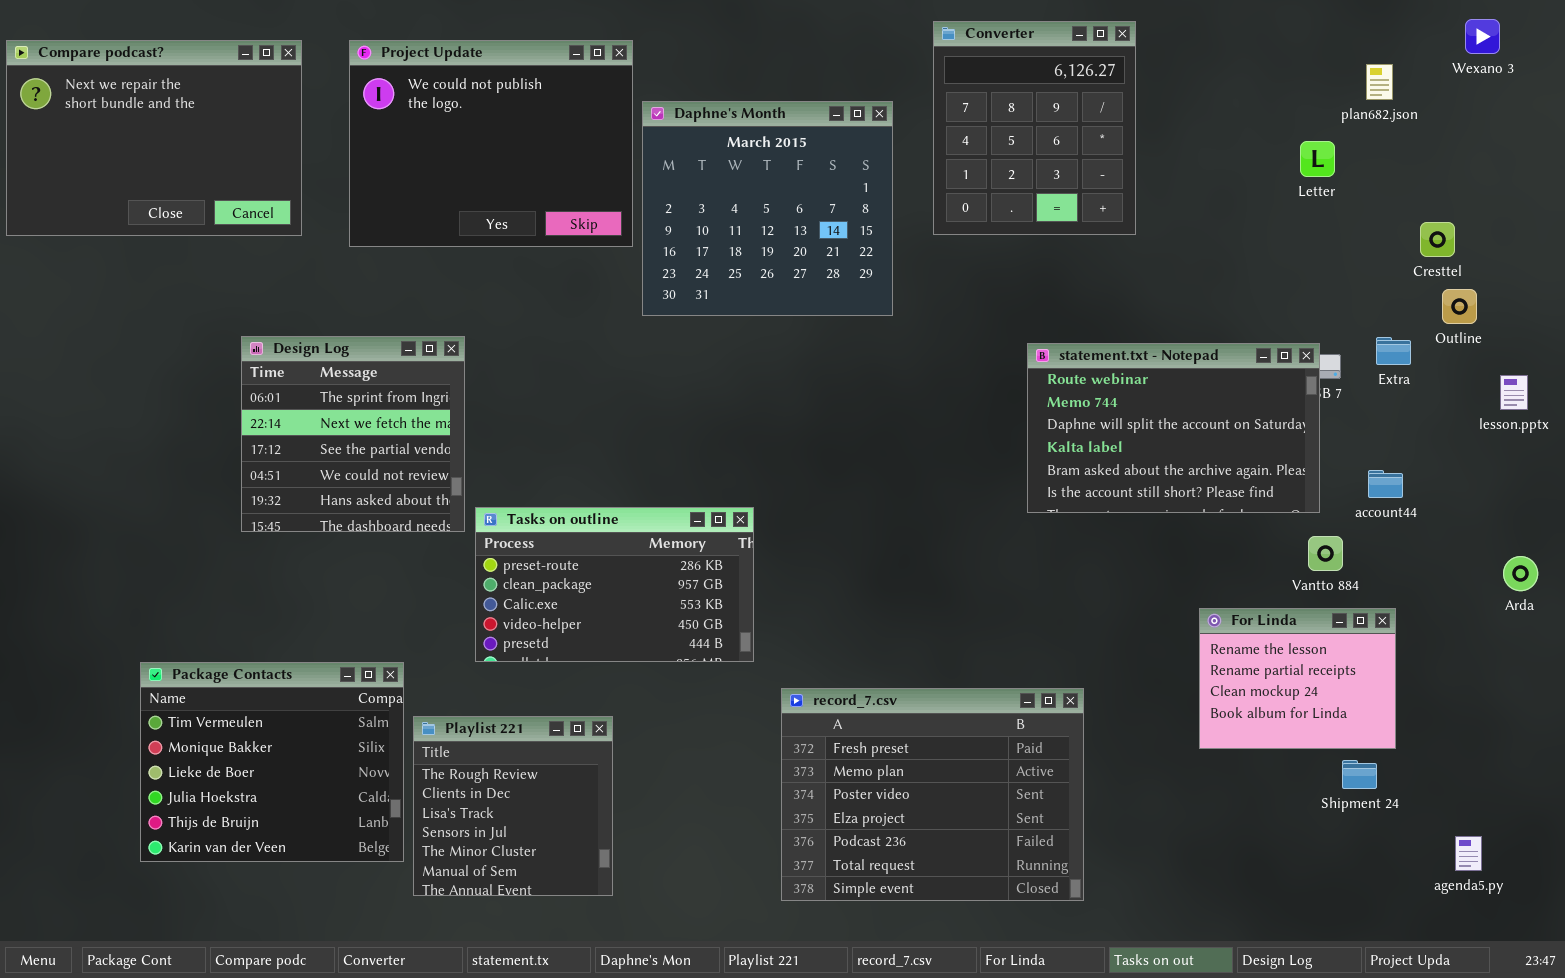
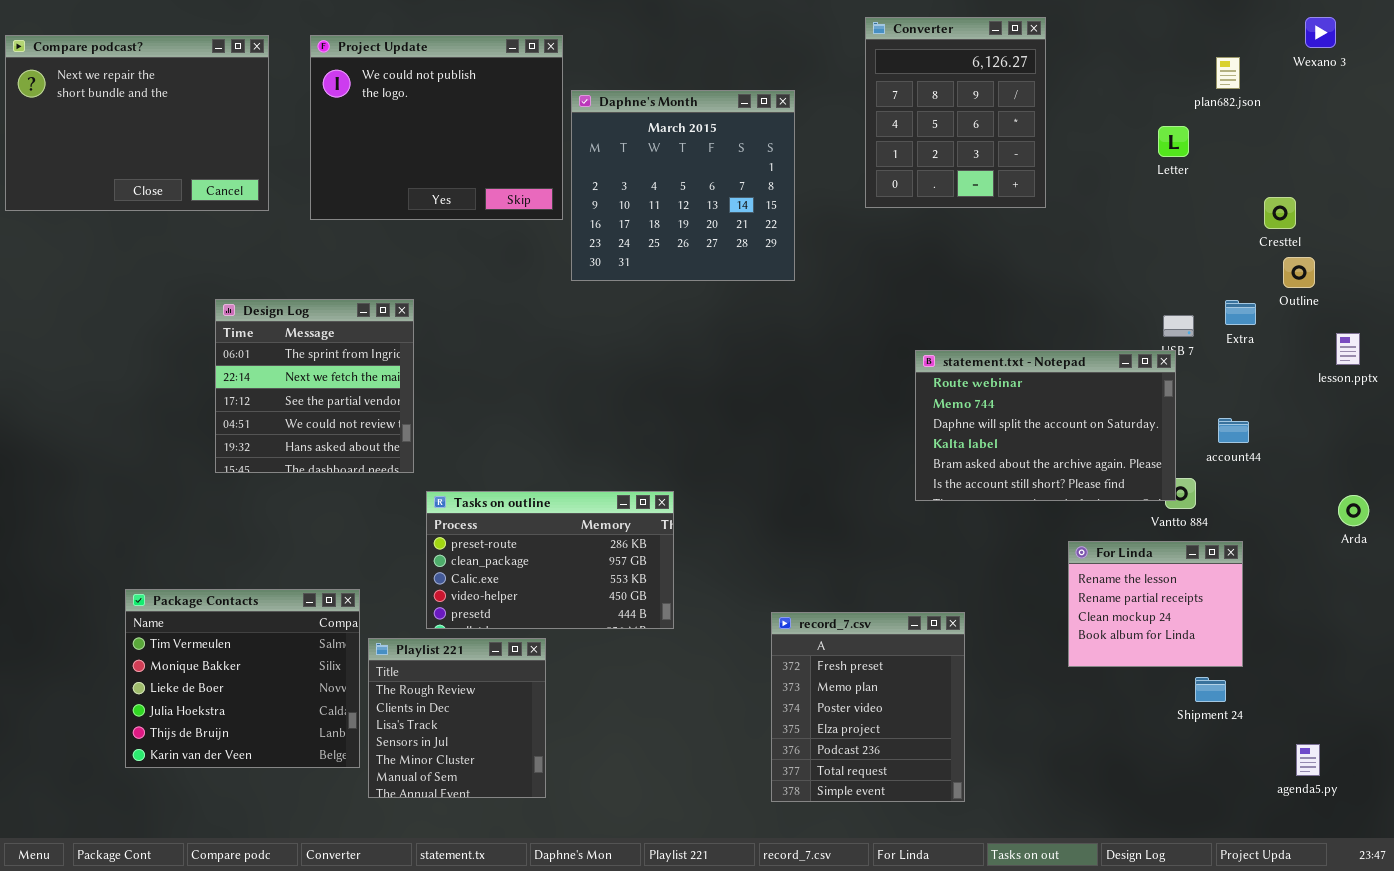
Converter: [933,21,1136,235] -> [865,17,1046,208], moved
statement.txt - Notepad: [1027,343,1320,513] -> [915,350,1176,501], moved
Tasks on outline: [475,507,754,662] -> [426,491,674,629], moved
record_7.csv: [781,688,1084,901] -> [771,612,965,802], resized

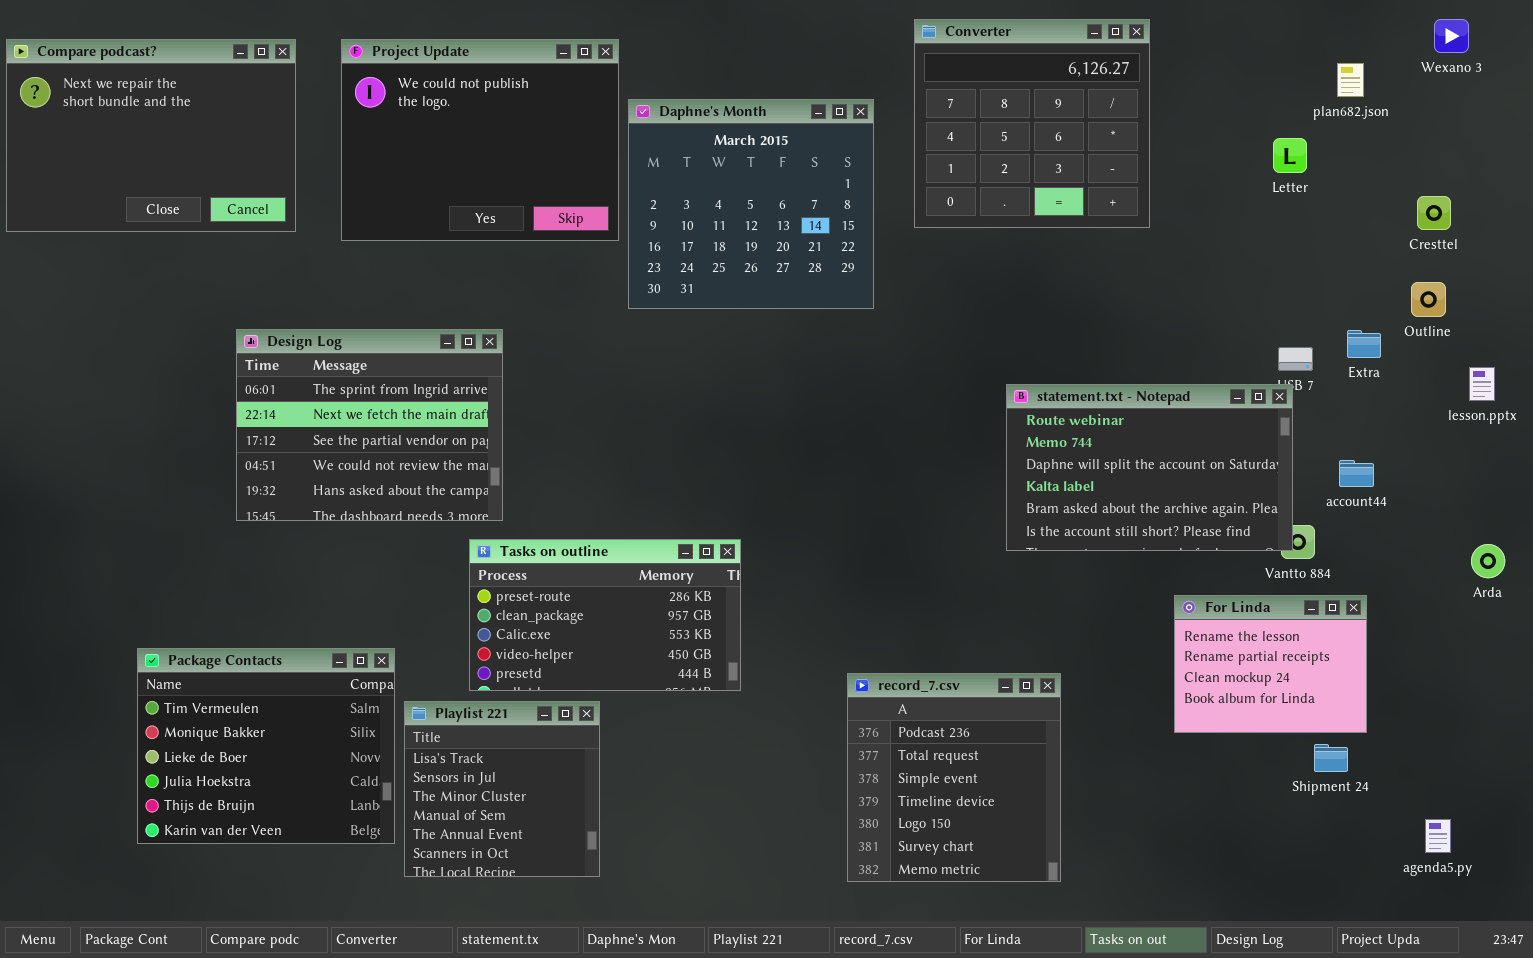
Converter: [865,17,1046,208] -> [914,19,1150,228], resized
Cresttel: [1264,197,1296,229] -> [1417,196,1451,230], moved
Design Log: [215,299,414,473] -> [236,329,503,521], resized
record_7.csv: [771,612,965,802] -> [847,673,1061,882], scrolled down 4 rows
Playlist 221: [368,638,546,798] -> [404,701,600,877], scrolled down 2 rows

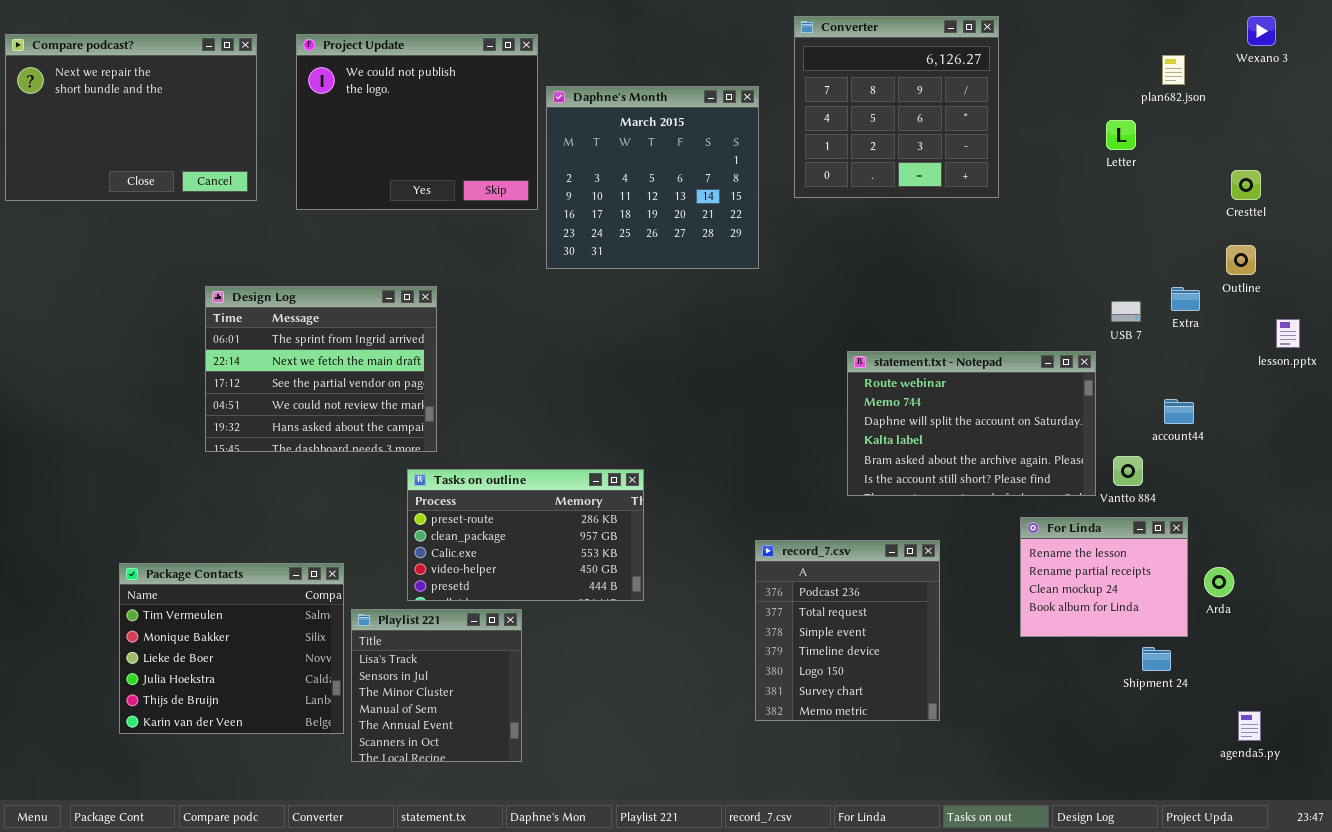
statement.txt - Notepad: [1006,384,1293,551] -> [847,351,1096,496], moved
Arda: [1471,544,1505,578] -> [1204,567,1234,597], moved
record_7.csv: [847,673,1061,882] -> [755,540,940,721], moved

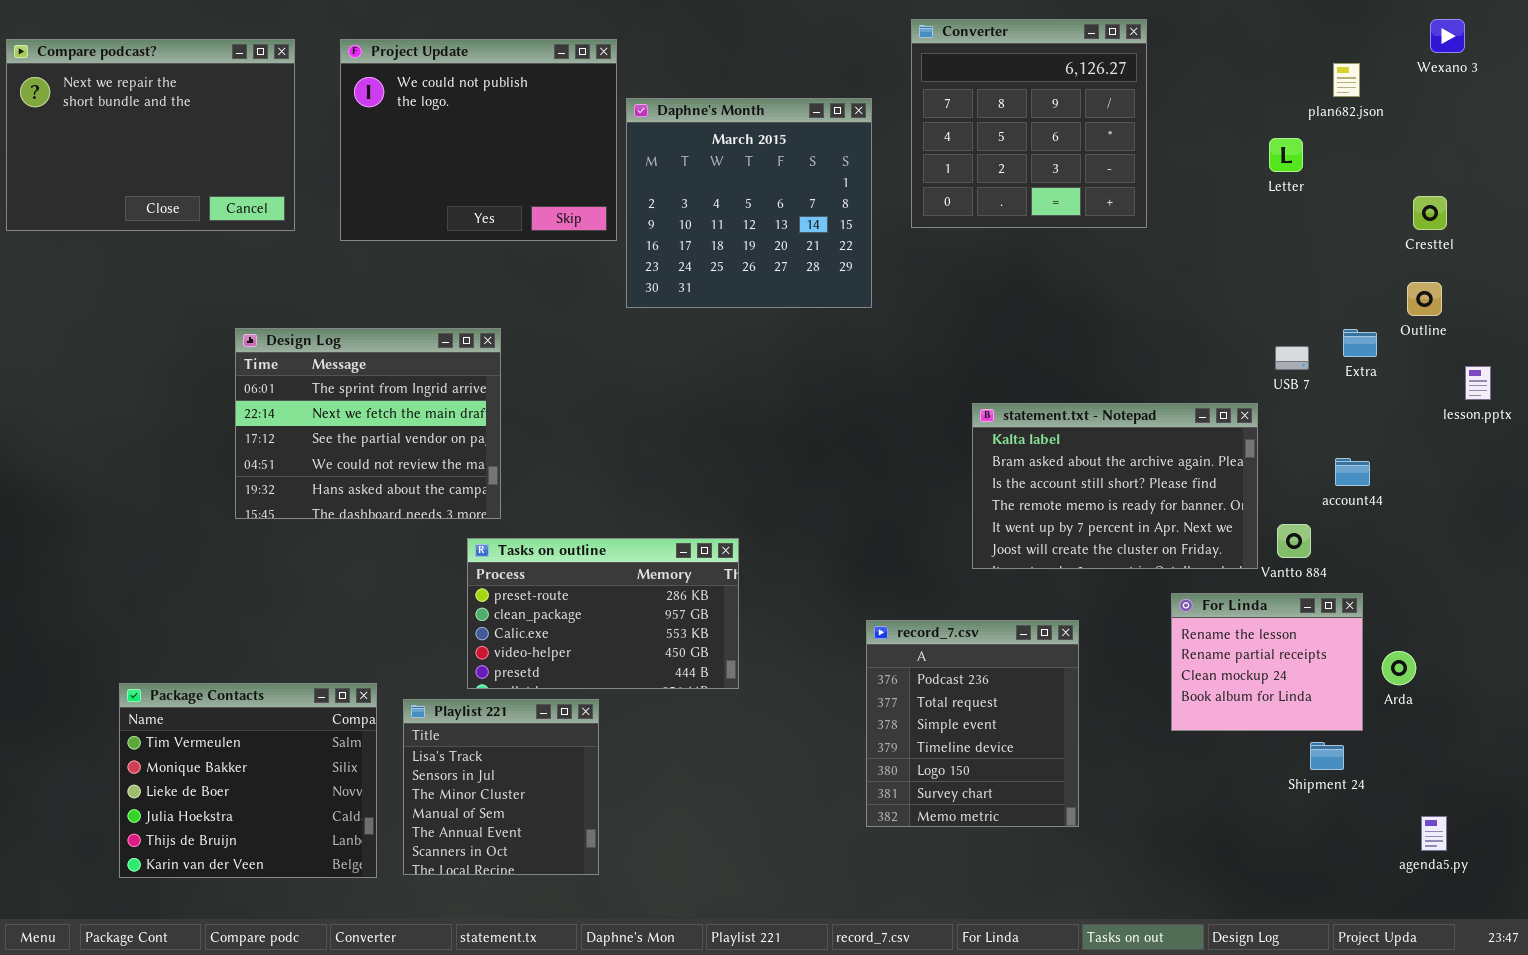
statement.txt - Notepad: [847,351,1096,496] -> [972,403,1258,569], scrolled down 3 rows
Package Contacts: [119,563,344,734] -> [119,683,377,878], moved

